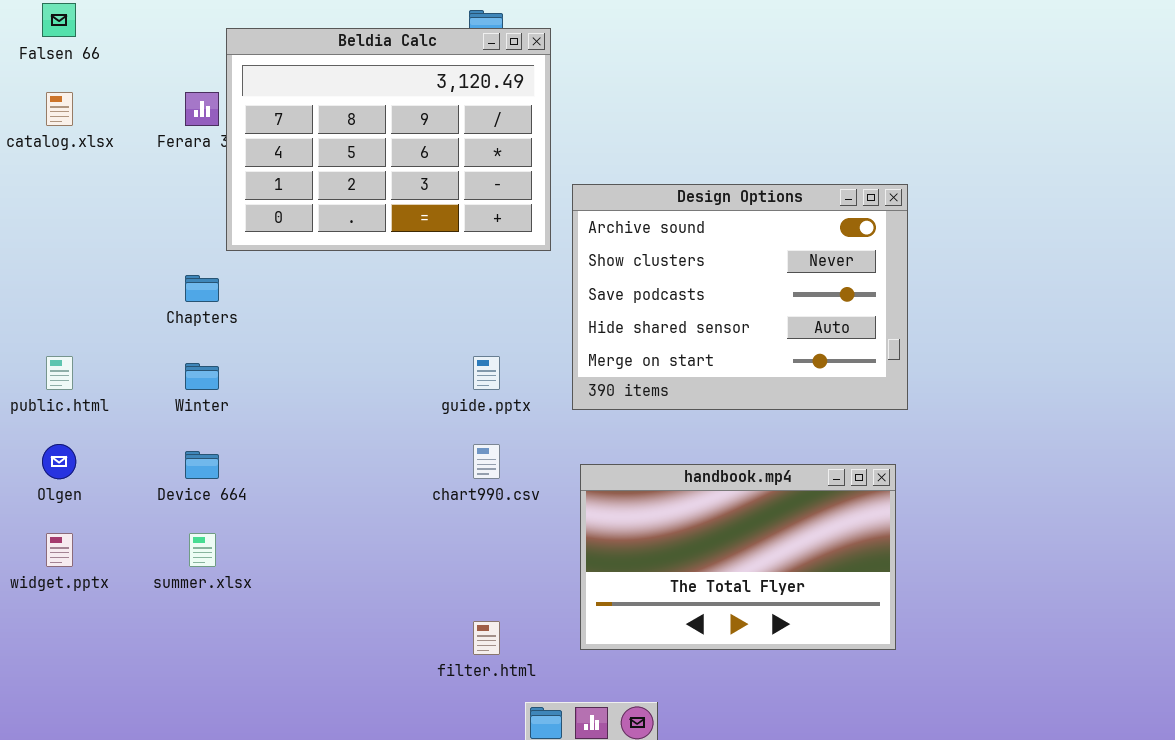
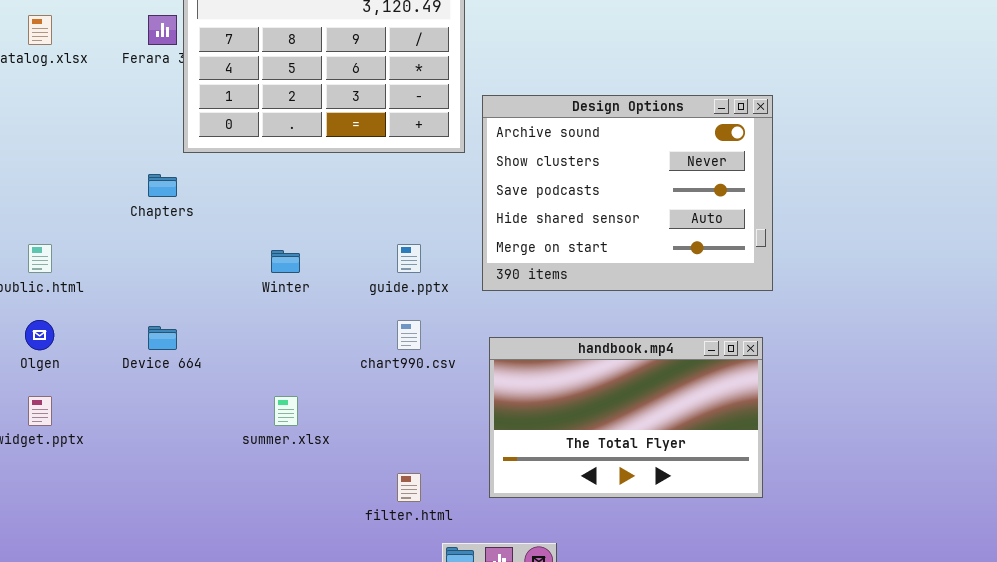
Winter: [185,363,219,390] -> [271,250,300,273], moved
summer.xlsx: [189,533,216,567] -> [274,396,298,426], moved

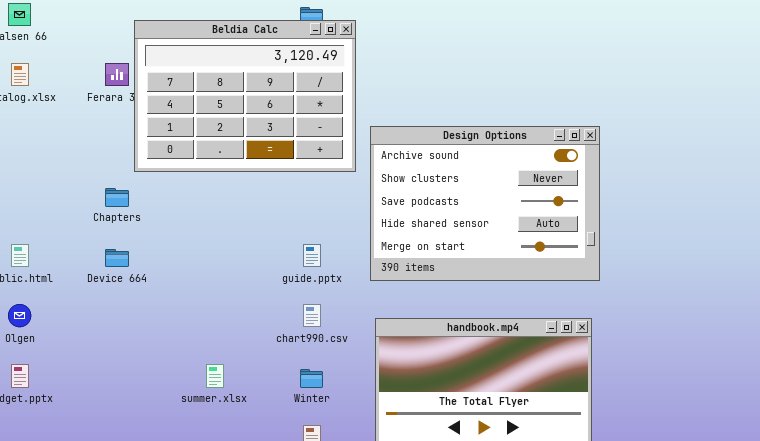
Winter: [271,250,300,273] -> [300,369,323,388], moved
Device 664: [148,326,177,350] -> [105,249,129,267], moved

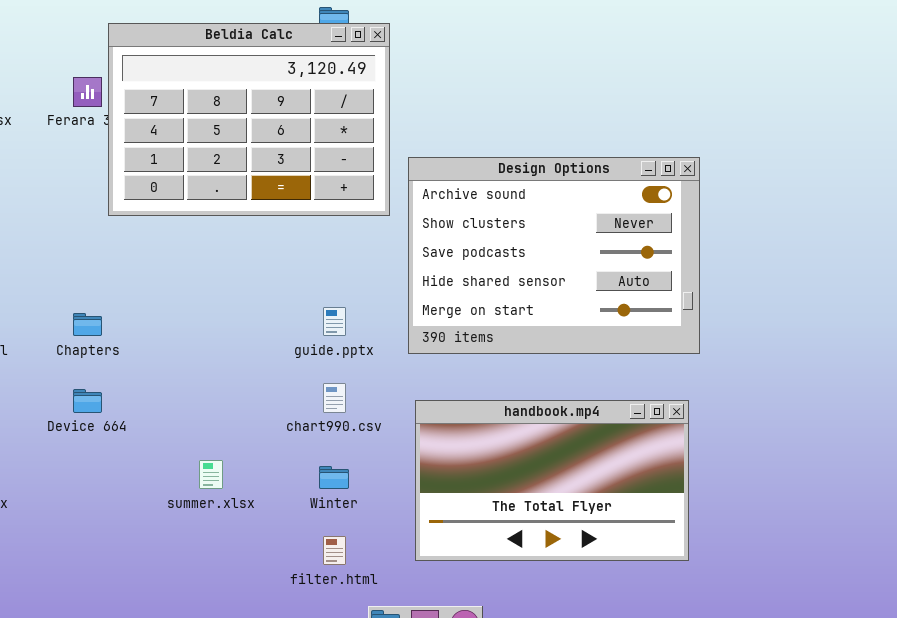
Chapters: [105,188,129,207] -> [73,313,102,336], moved
Device 664: [105,249,129,267] -> [73,389,102,413], moved

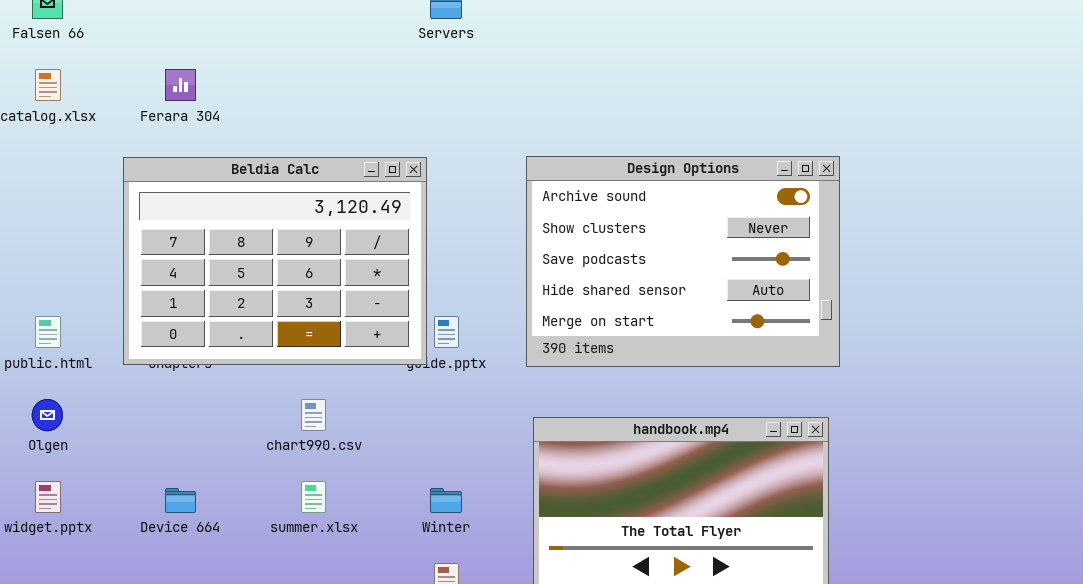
Beldia Calc: [108,23,390,216] -> [123,157,427,365], moved
chart990.csv: [323,383,346,413] -> [301,399,326,431], moved
Device 664: [73,389,102,413] -> [165,488,196,513], moved

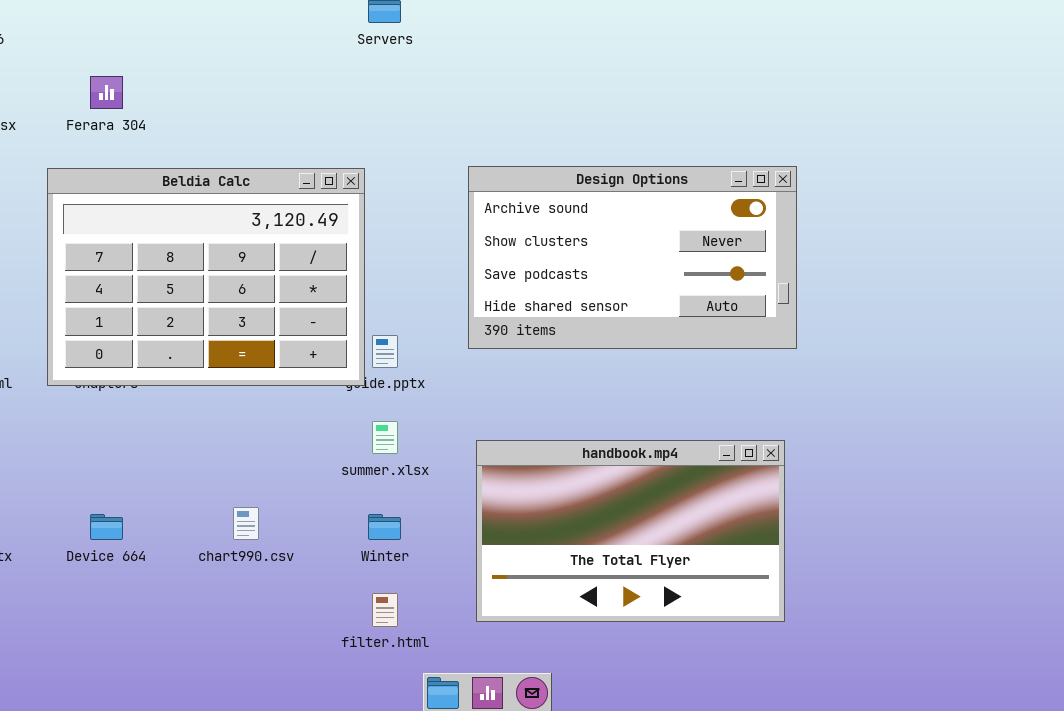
Design Options: [526,156,840,367] -> [468,166,797,349], resized
chart990.csv: [301,399,326,431] -> [233,507,259,540], moved
summer.xlsx: [301,481,326,513] -> [372,421,398,454], moved

